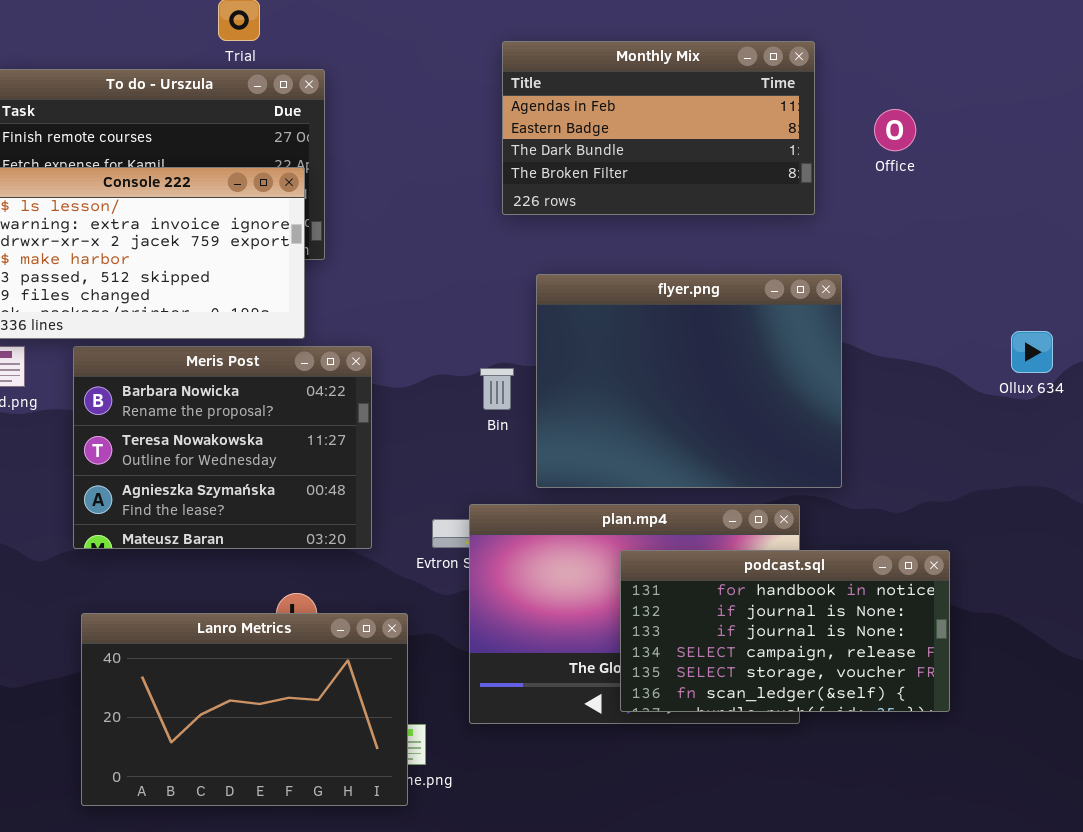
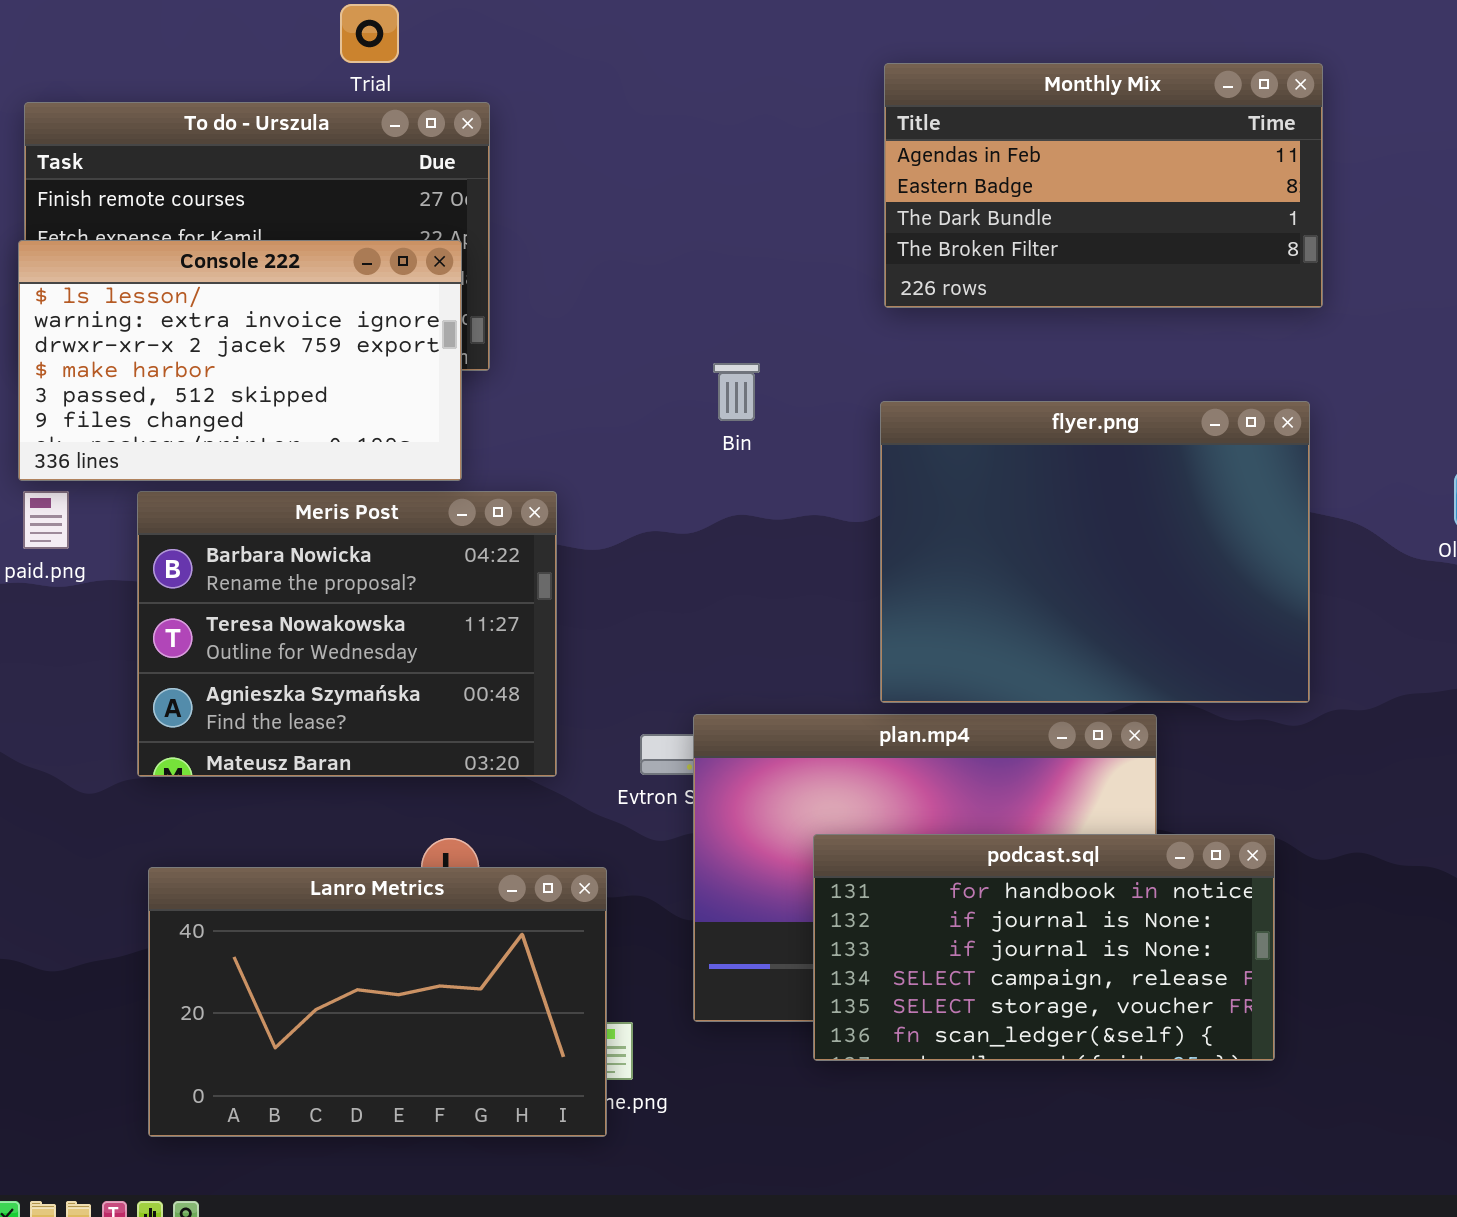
Monthly Mix: [502,41,815,215] -> [884,63,1323,308], moved
flyer.png: [536,274,842,488] -> [880,401,1310,703], moved
Bin: [480,368,514,410] -> [713,363,760,421], moved
podcast.sql: [620,550,950,712] -> [813,834,1275,1061], moved

